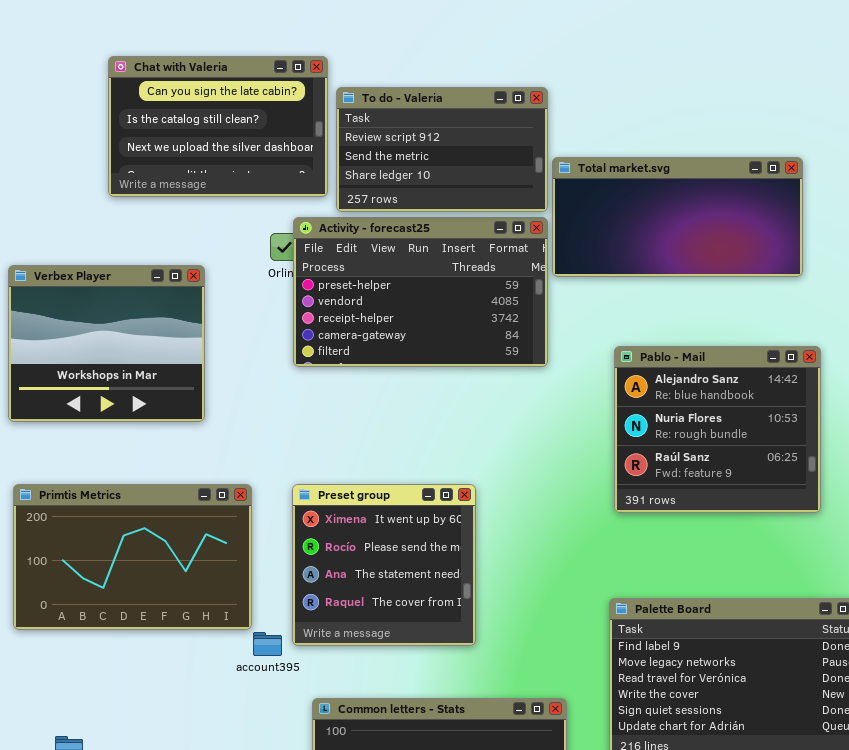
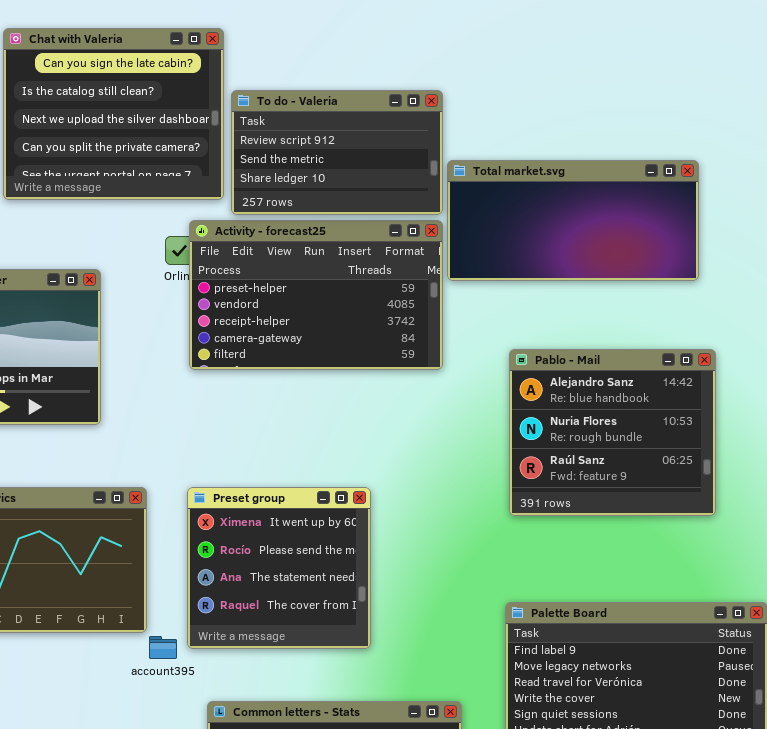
Chat with Valeria: [108,56,328,197] -> [3,28,224,200], resized

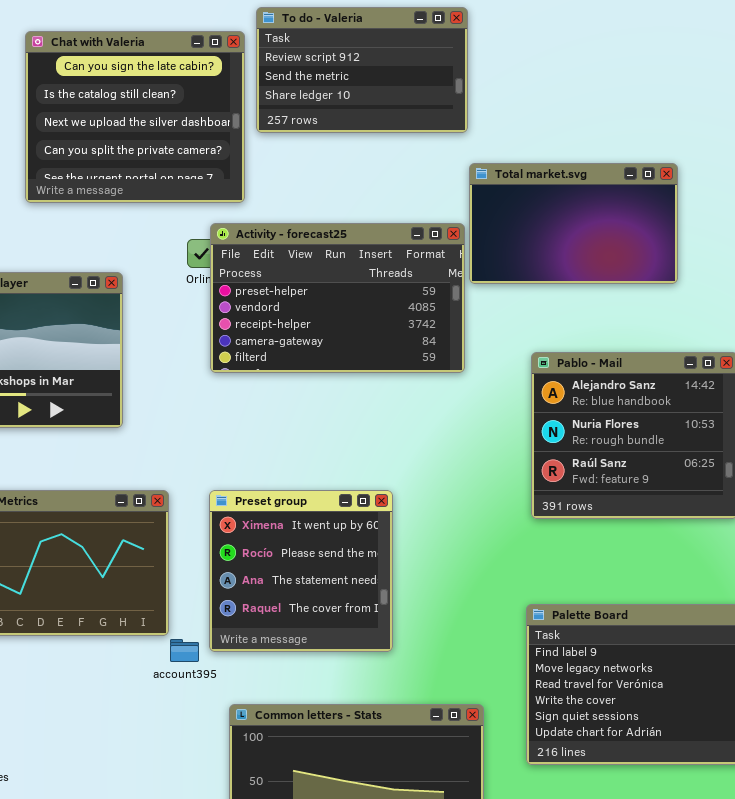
To do - Valeria: [231,90,443,215] -> [256,7,468,133], moved
Total market.svg: [447,160,699,281] -> [469,163,678,284], resized

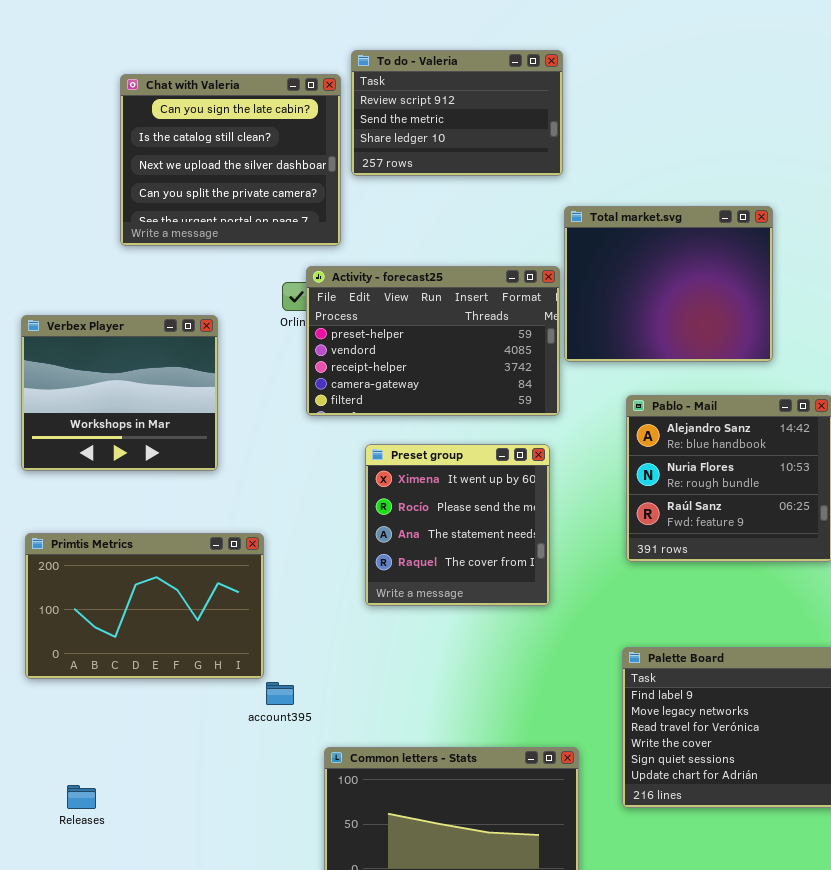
Total market.svg: [469,163,678,284] -> [564,206,773,362], resized
Preset group: [209,490,393,652] -> [365,444,550,606], moved

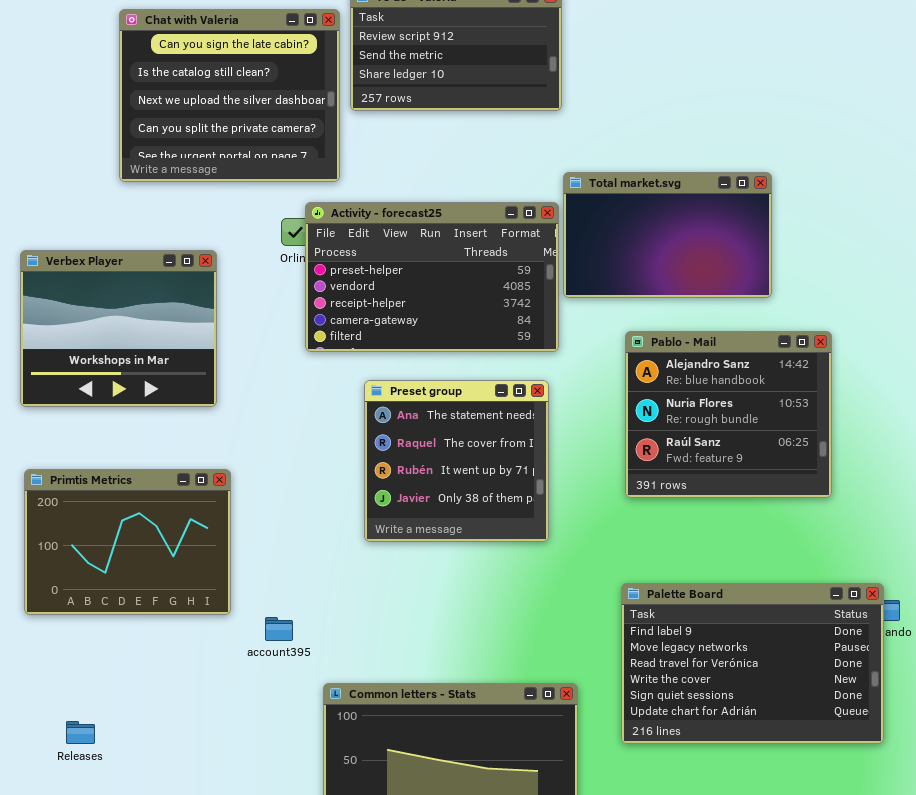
Total market.svg: [564,206,773,362] -> [563,172,772,298], resized
Preset group: [365,444,550,606] -> [364,380,549,542], scrolled down 2 rows
Primtis Metrics: [25,533,264,679] -> [24,469,231,615], resized

